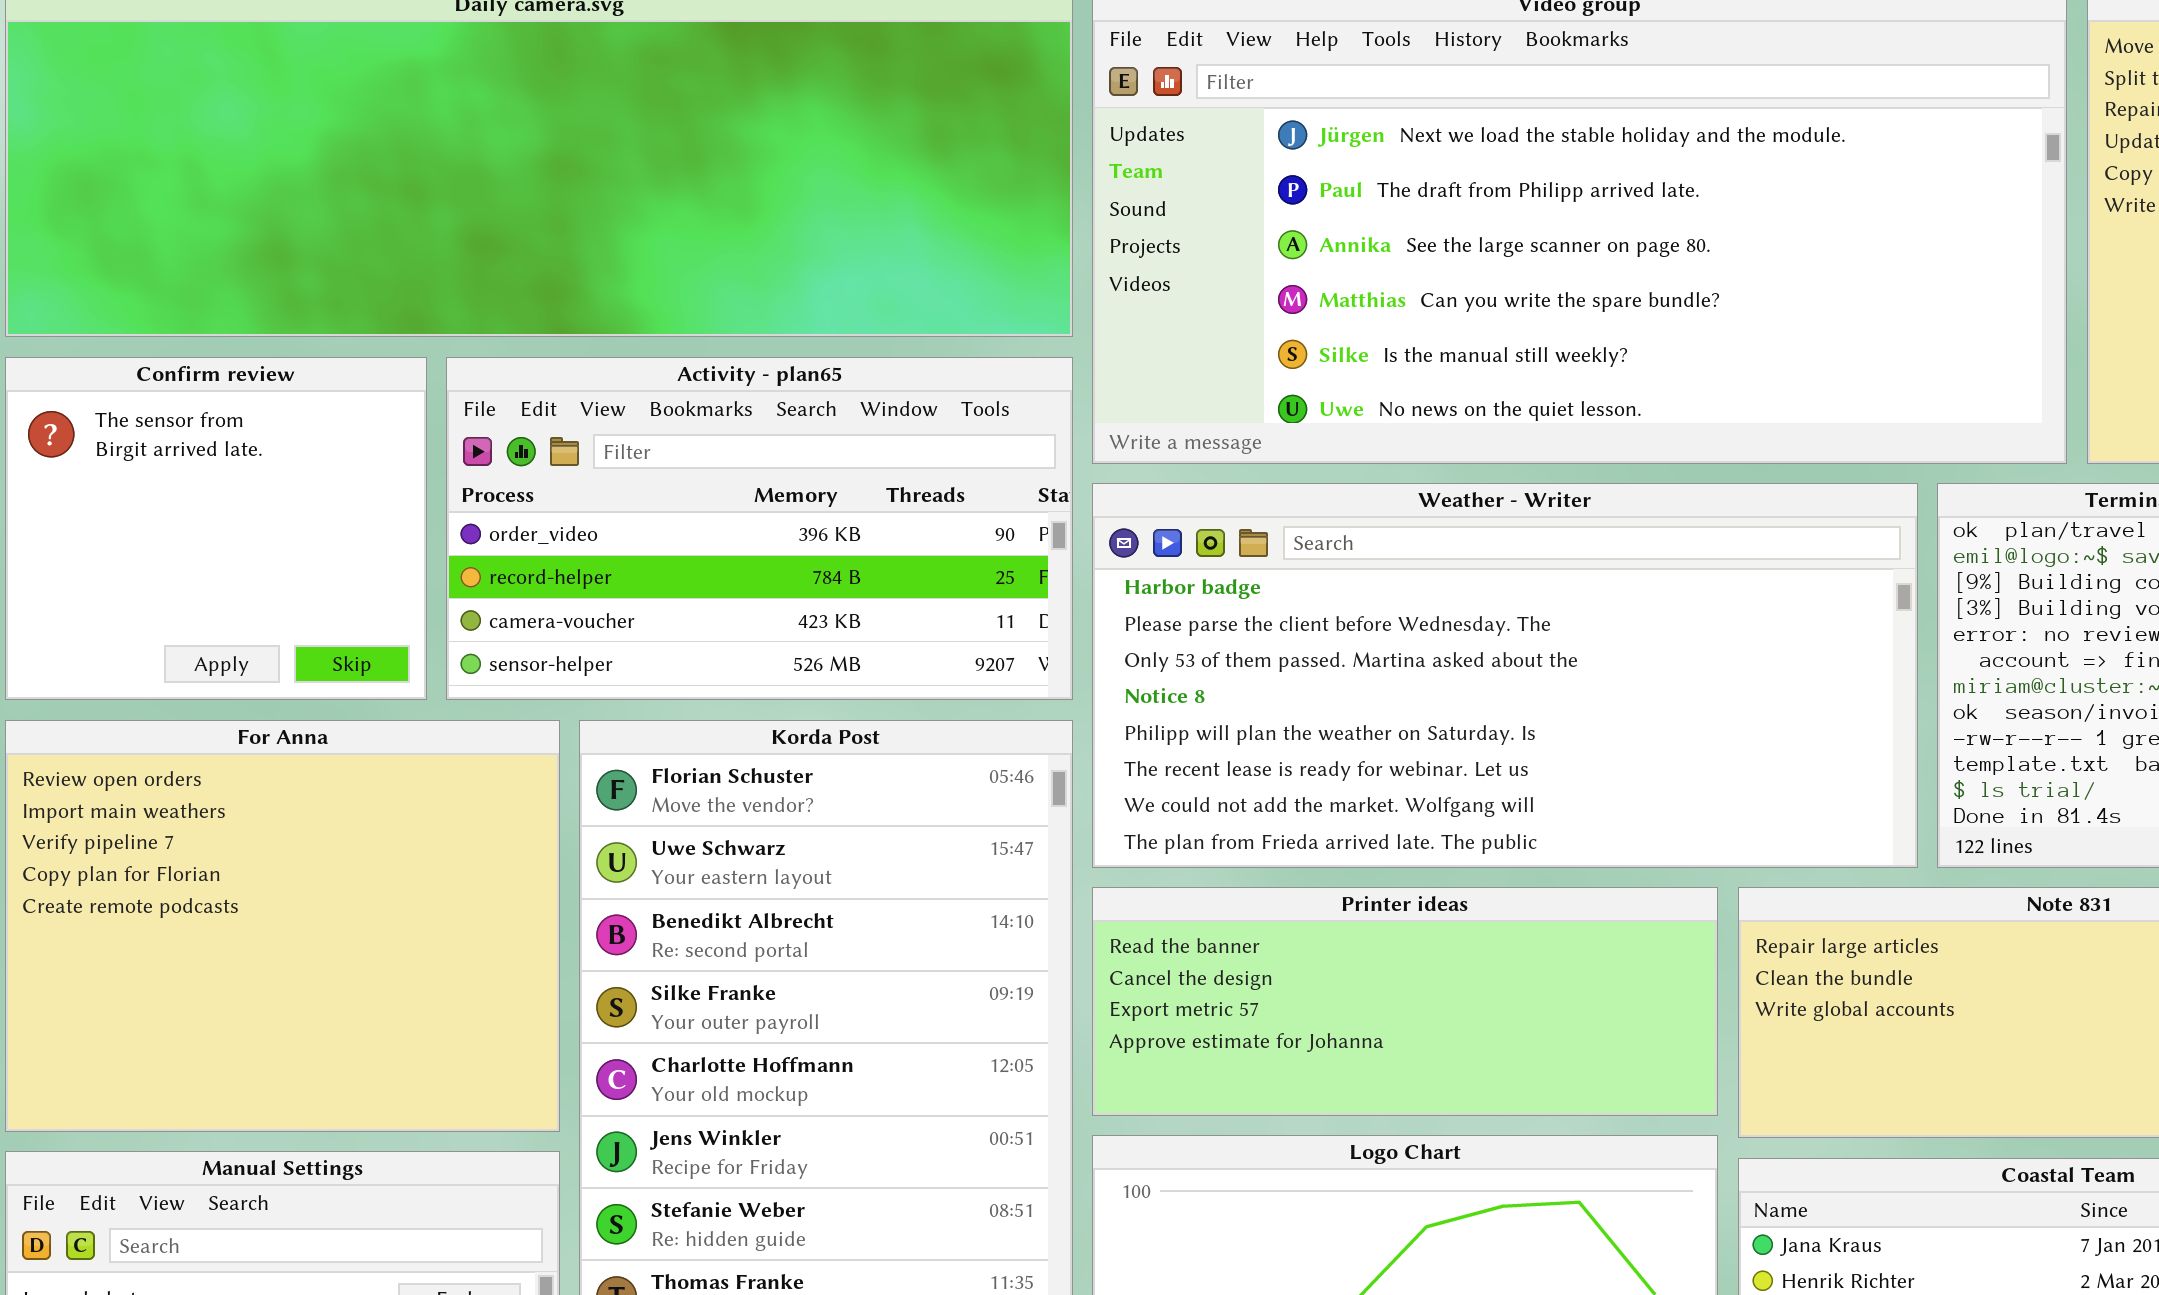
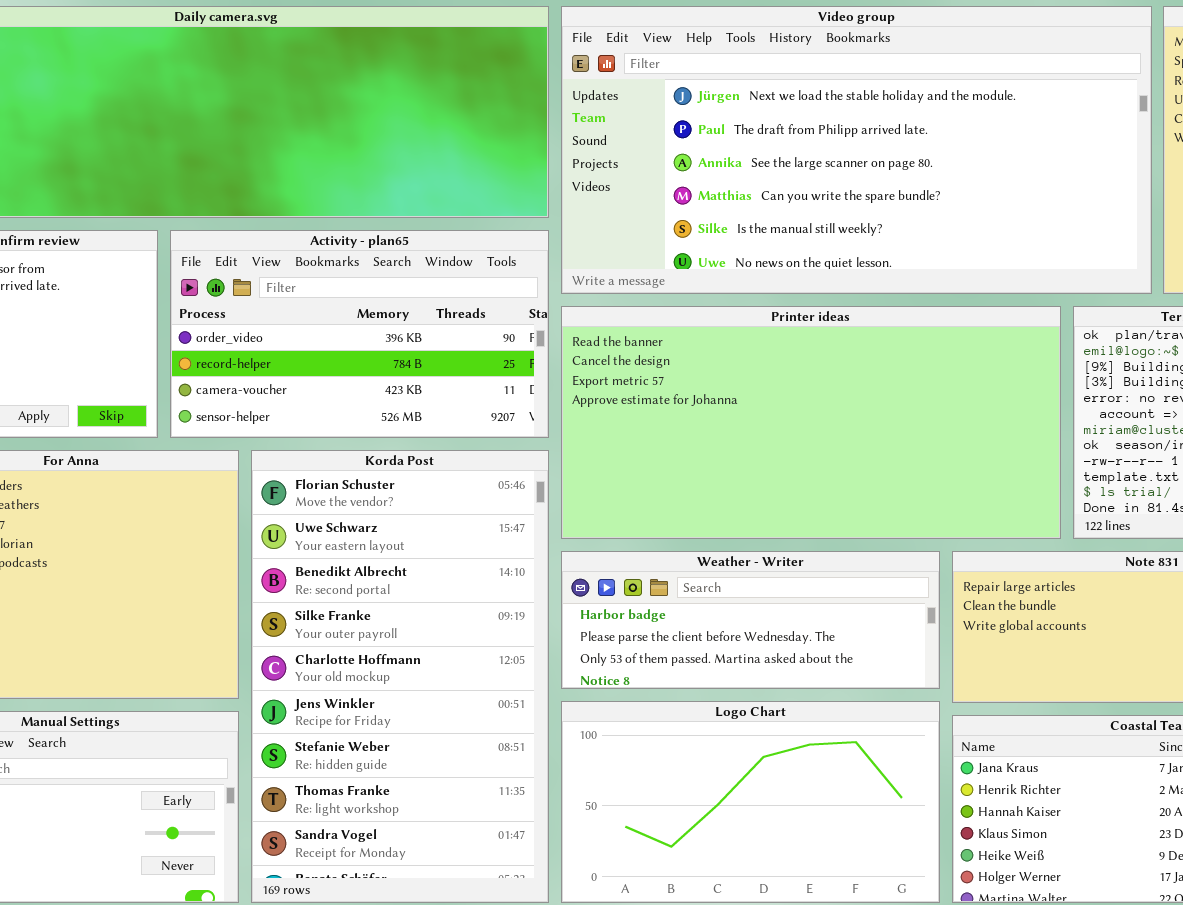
Weather - Writer: [1092,483,1918,868] -> [561,551,940,689], moved, resized
Printer ideas: [1092,887,1718,1116] -> [561,306,1061,539], moved, resized

